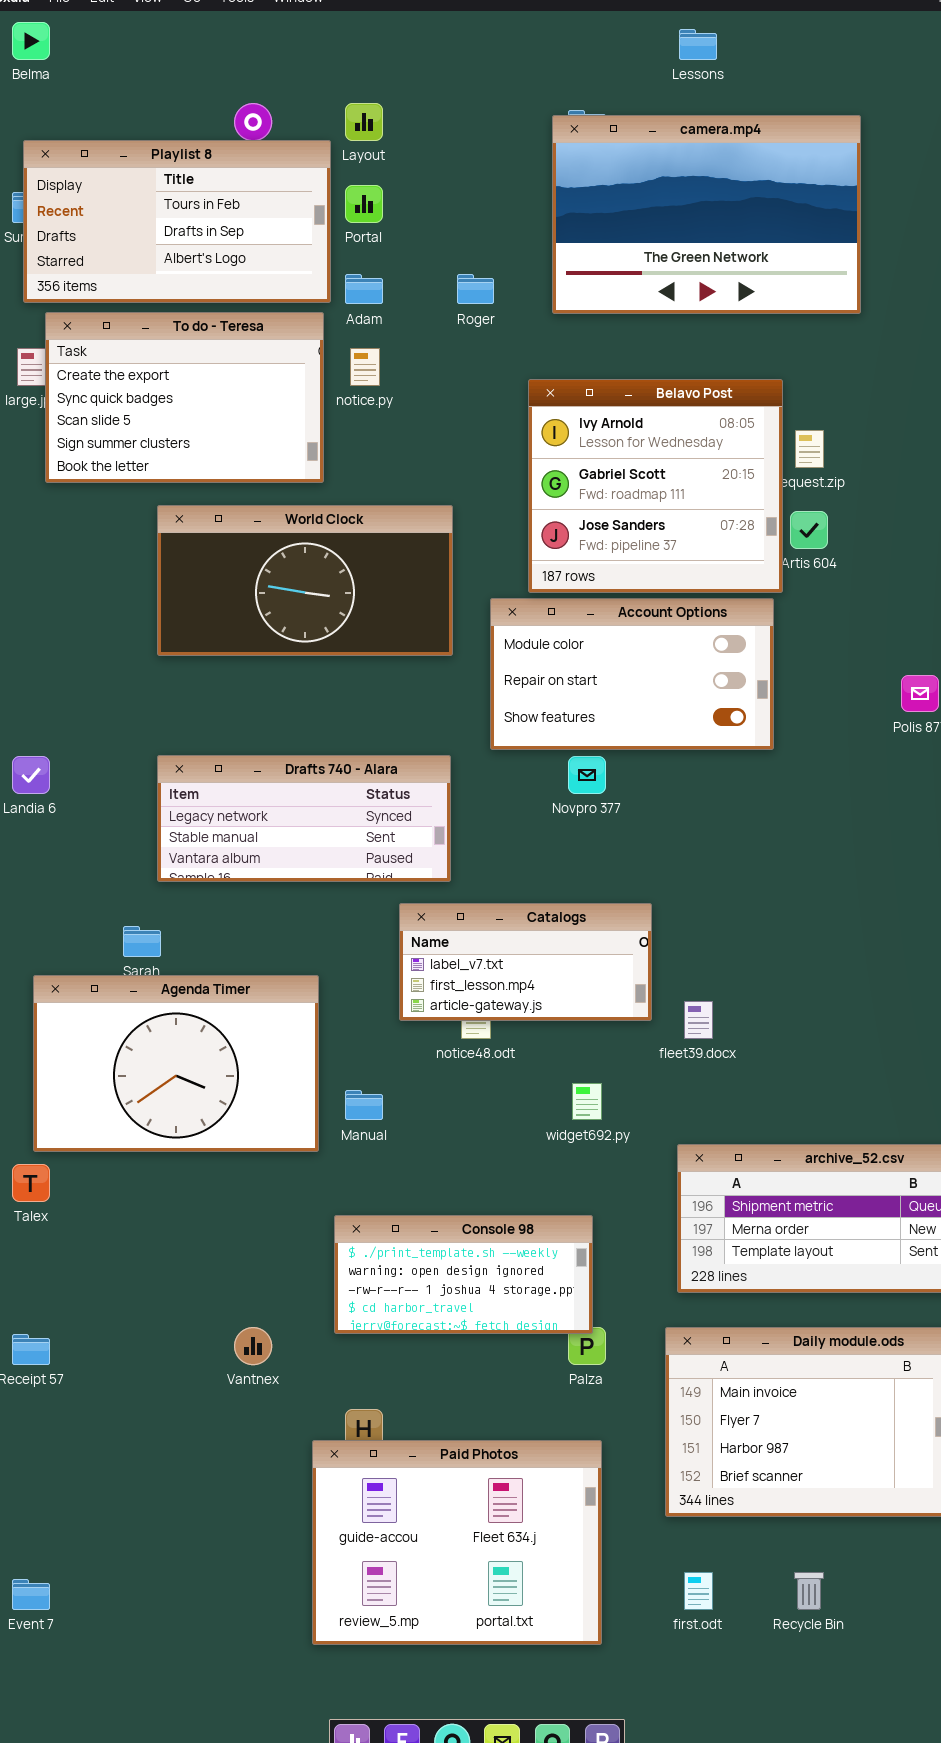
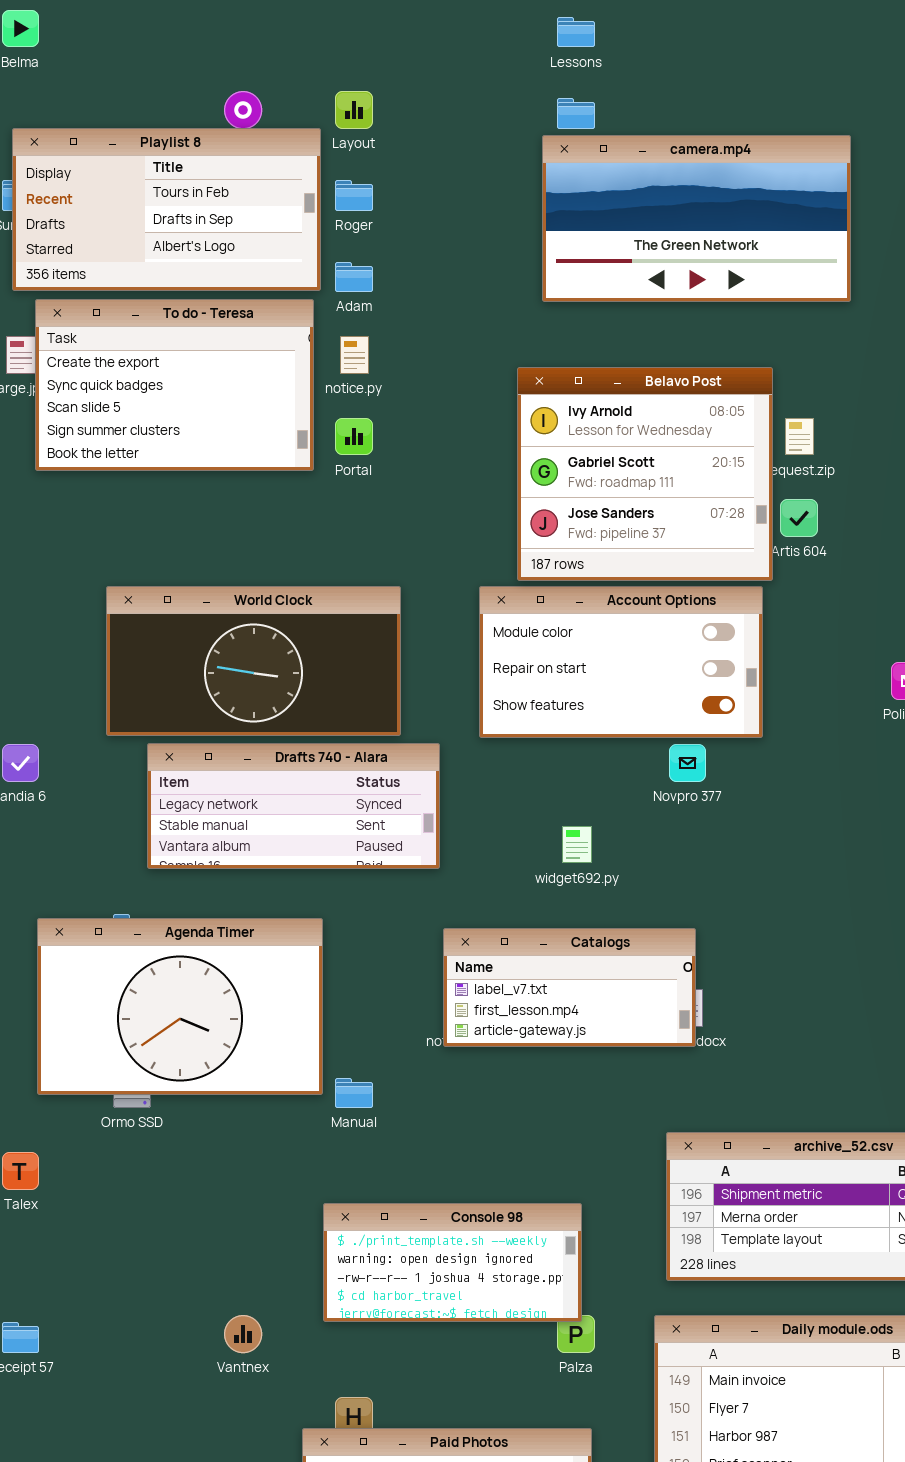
Lessons: [679,29,717,60] -> [557,17,595,47], moved
camera.mp4: [552,115,861,314] -> [542,135,851,302], resized
Portal: [345,185,383,223] -> [335,418,373,455], moved
Roger: [457,274,494,304] -> [335,180,373,211], moved
World Clock: [157,505,453,656] -> [106,586,401,736], moved
Novpro 377: [568,756,606,794] -> [669,744,706,782], moved
Catalogs: [399,903,652,1021] -> [443,928,696,1047], moved
Agenda Timer: [33,975,319,1152] -> [37,918,323,1095], moved
widget692.py: [572,1083,602,1120] -> [562,826,592,863], moved

